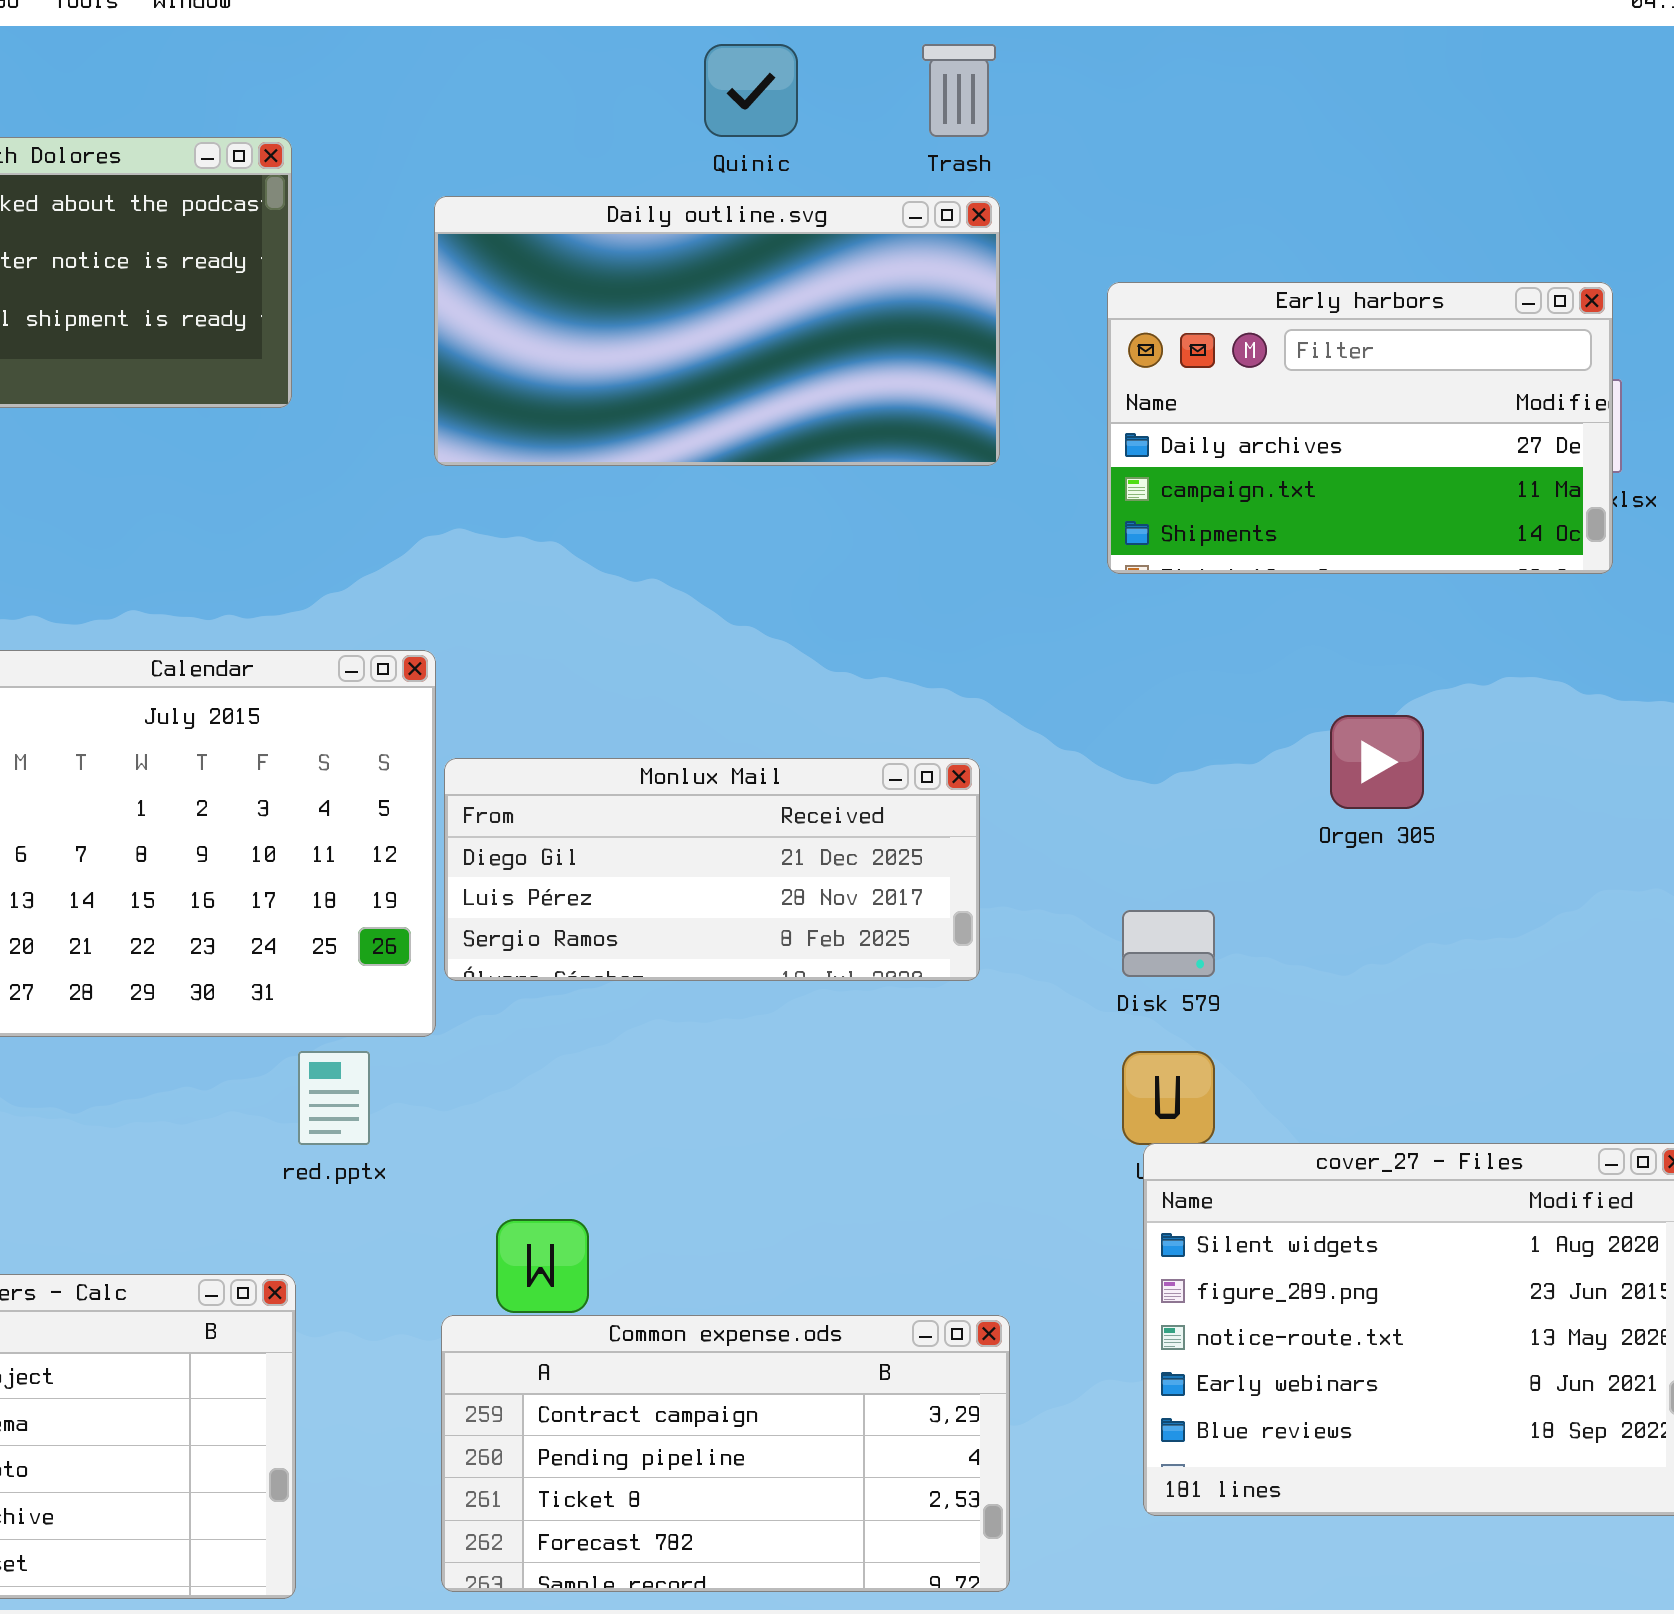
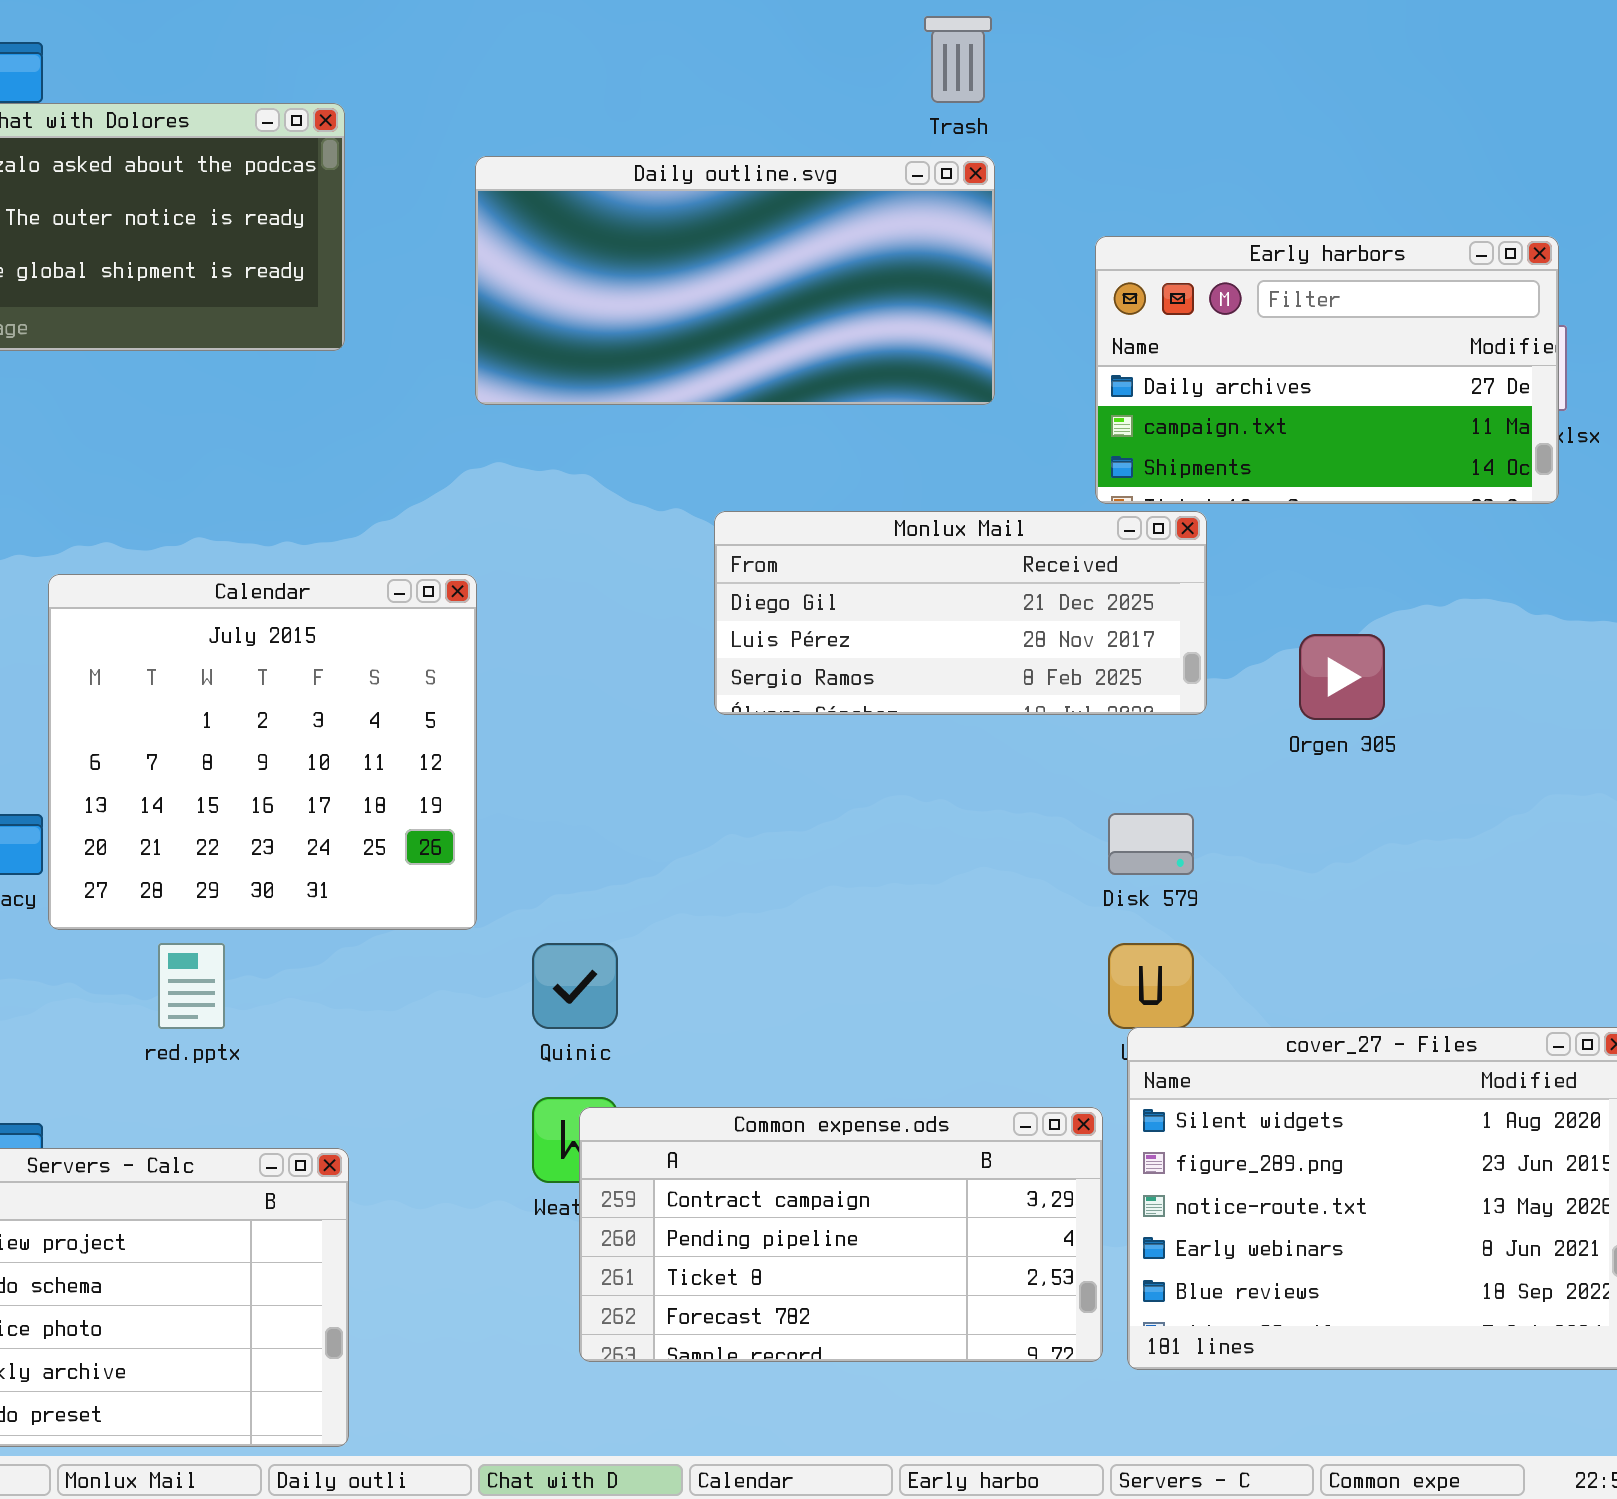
Quinic: [704,44,798,137] -> [532,943,618,1029], moved
Monlux Mail: [444,758,980,981] -> [714,511,1207,715], moved
red.pptx: [298,1051,370,1145] -> [158,943,225,1029], moved
Common expense.ods: [441,1315,1010,1592] -> [579,1107,1103,1362], moved

